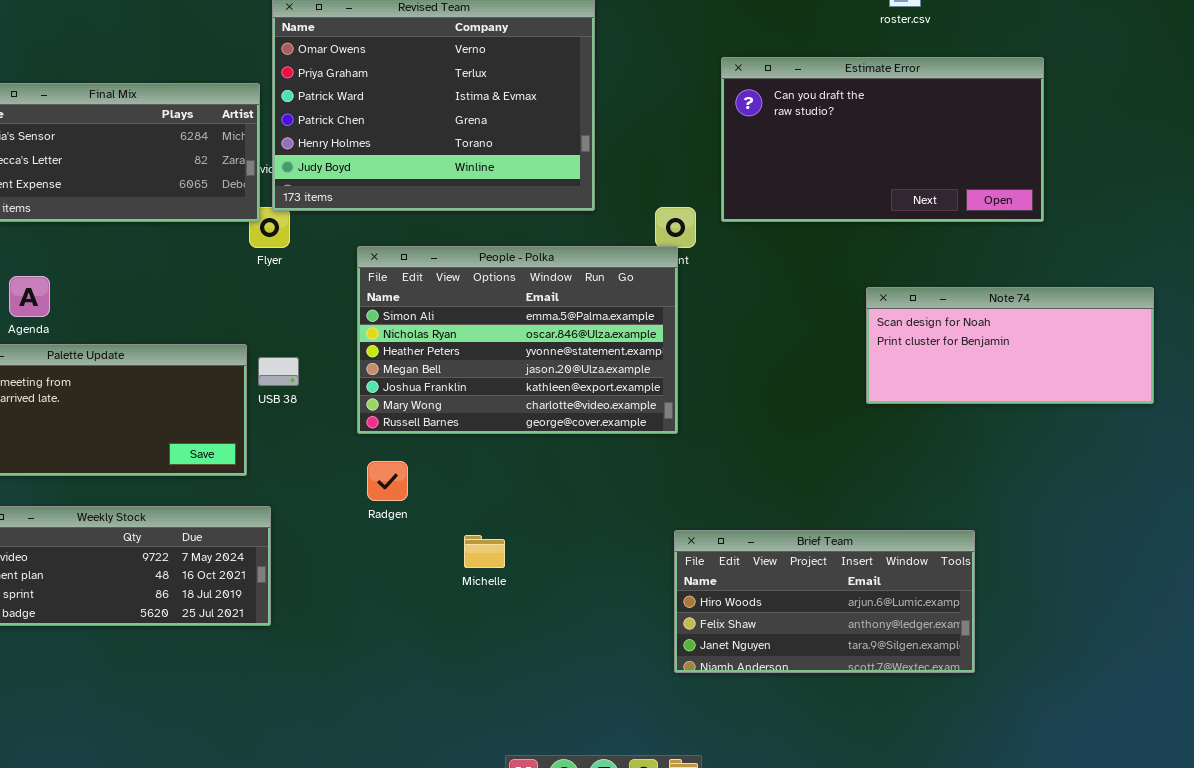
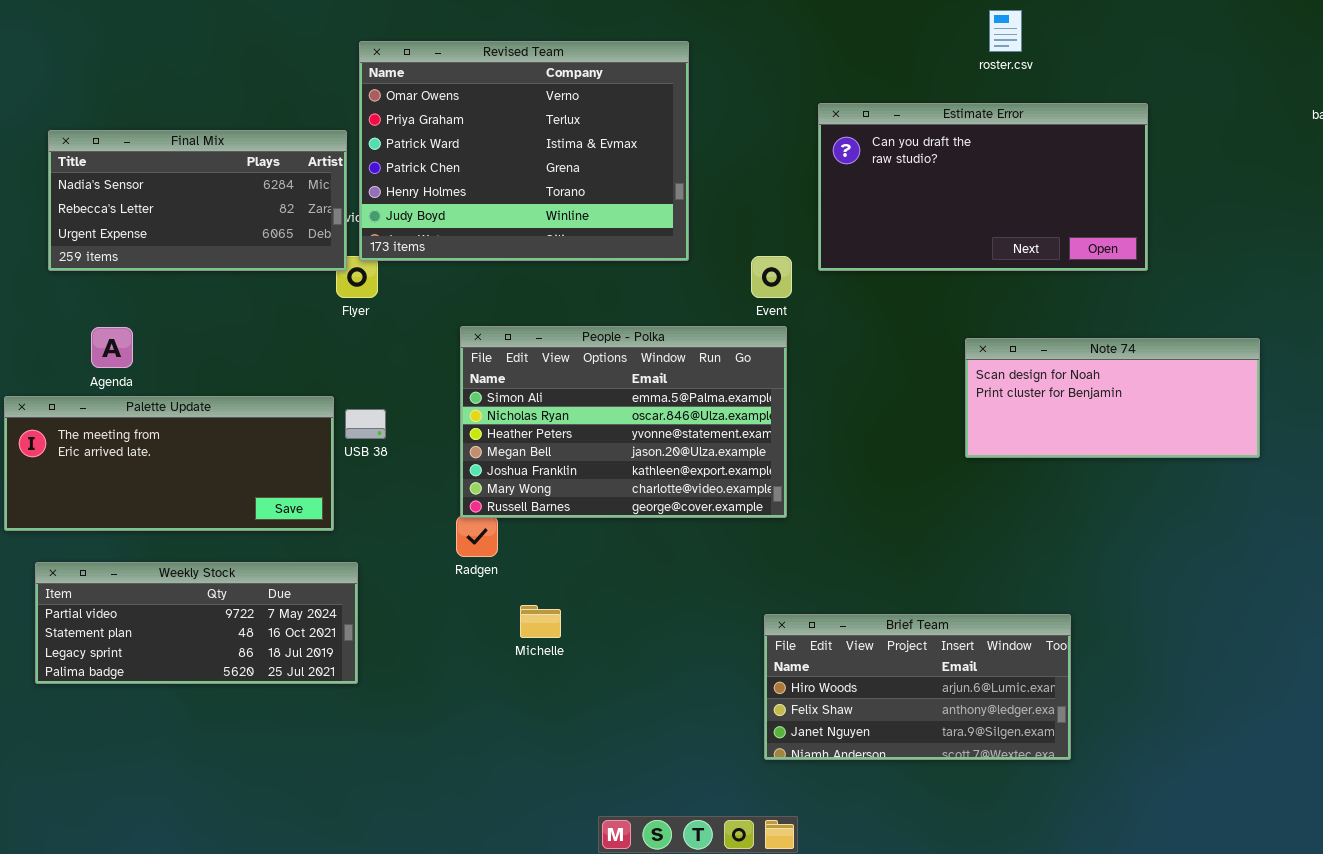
People - Polka: [357,246,678,434] -> [460,326,787,518], moved
Brief Team: [674,530,975,673] -> [764,614,1071,760], moved
Michelle: [464,535,505,568] -> [520,605,561,638], moved

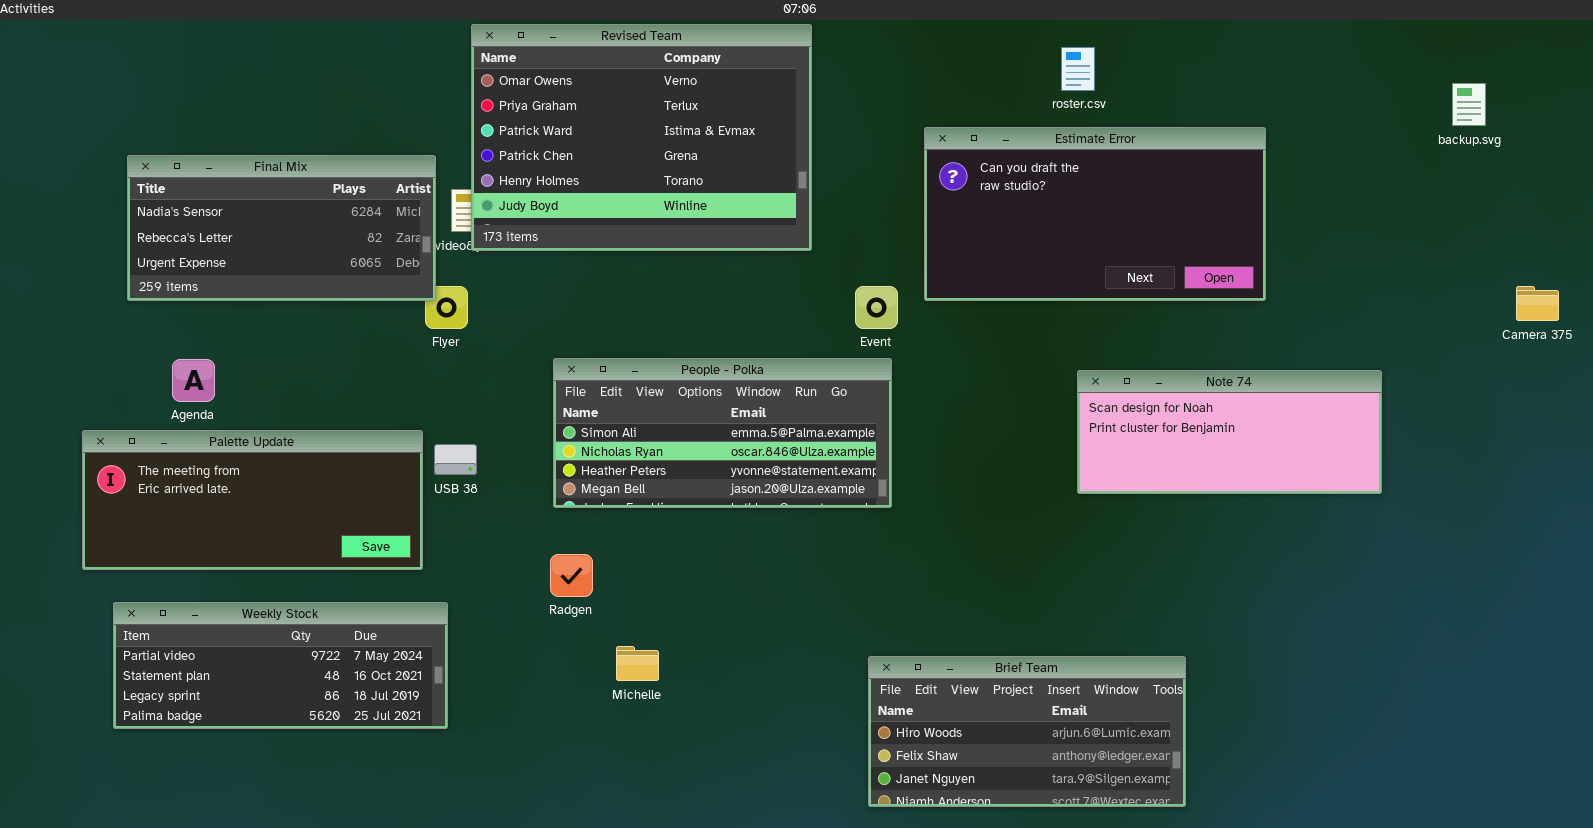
roster.csv: [989,10,1022,52] -> [1061,47,1095,91], moved
Revised Team: [359,41,689,261] -> [471,24,812,251], moved
People - Polka: [460,326,787,518] -> [553,358,892,508], resized

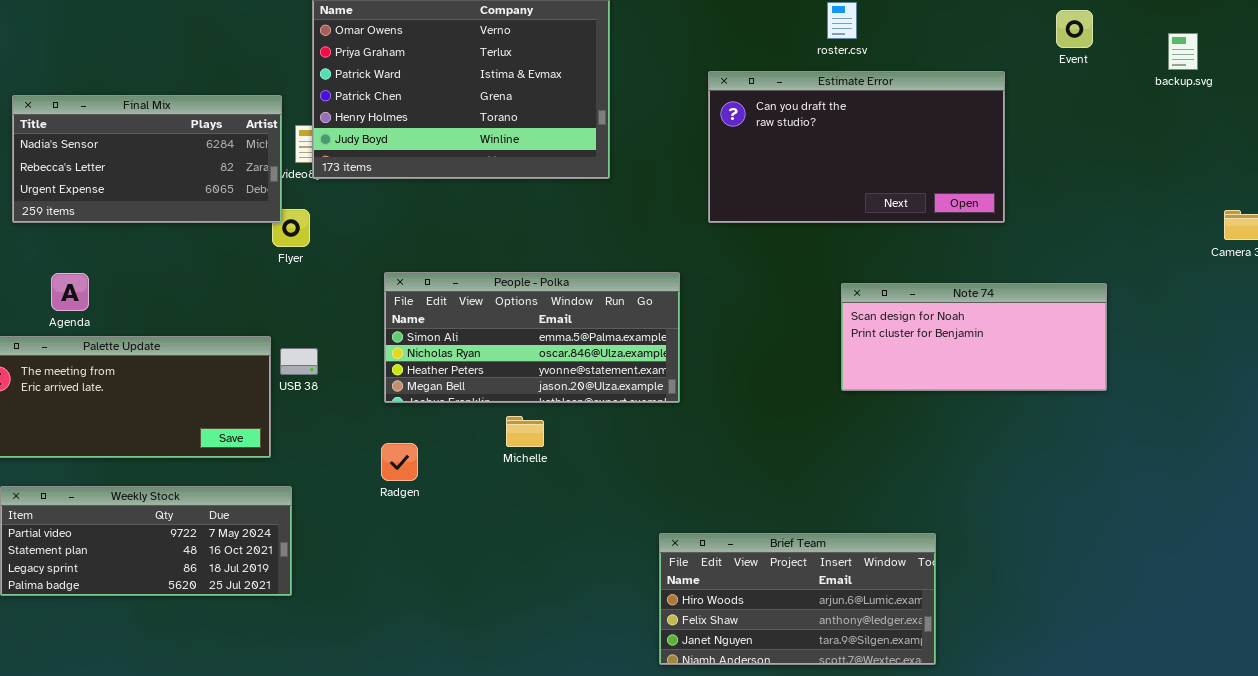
Event: [855,286,898,329] -> [1056,10,1093,48], moved
Michelle: [616,646,659,681] -> [506,416,544,447], moved

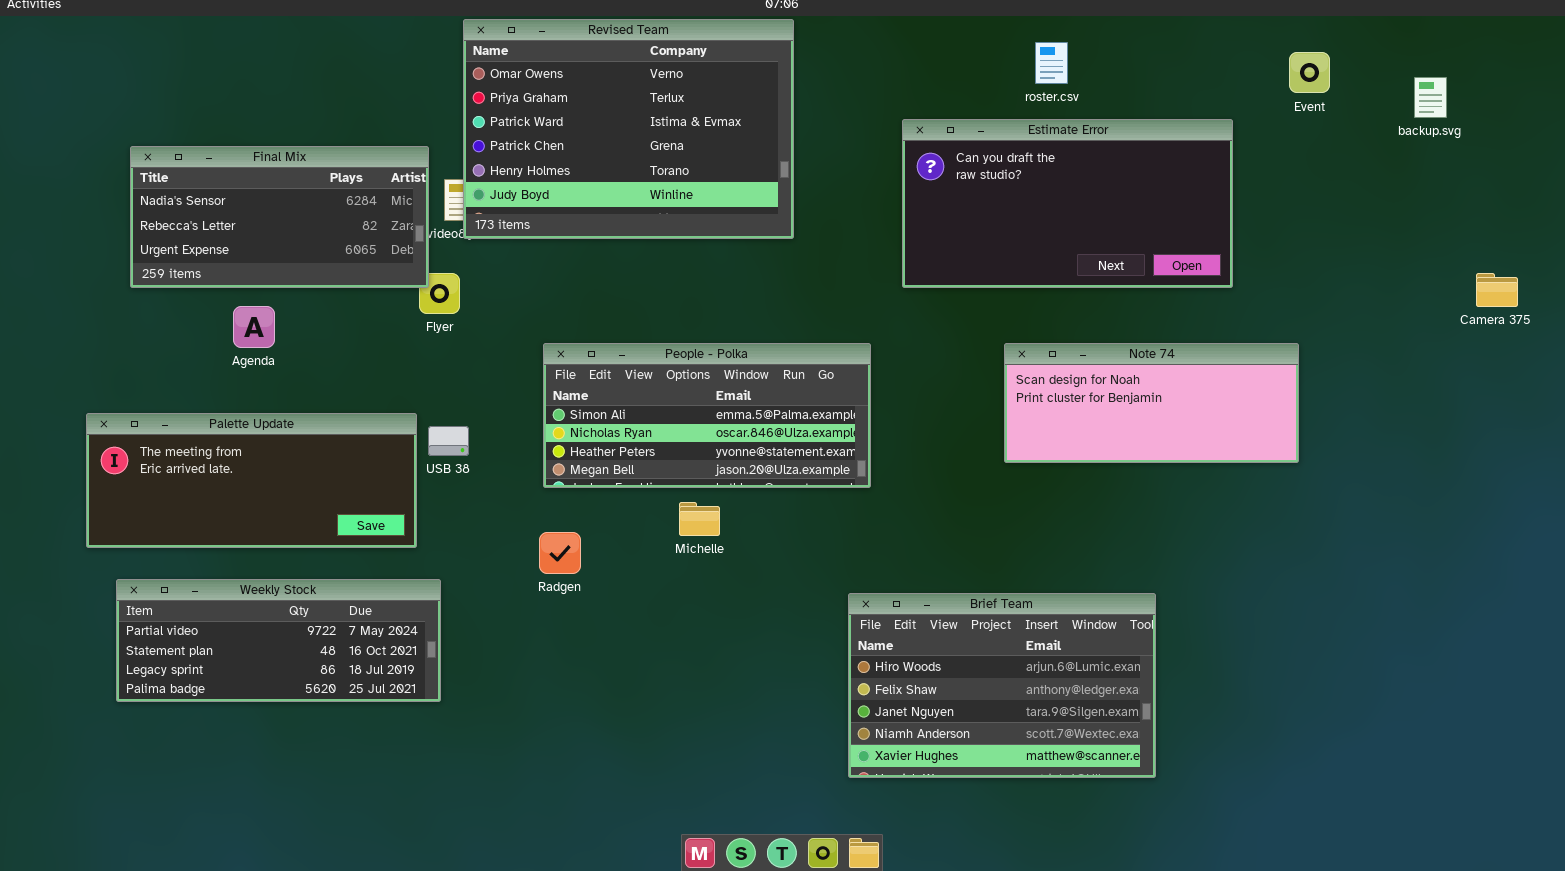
Agenda: [51,273,89,311] -> [233,306,275,348], moved
Note 74: [841,283,1107,391] -> [1004,343,1299,463], moved
Brief Team: [659,533,936,665] -> [848,593,1156,778], resized

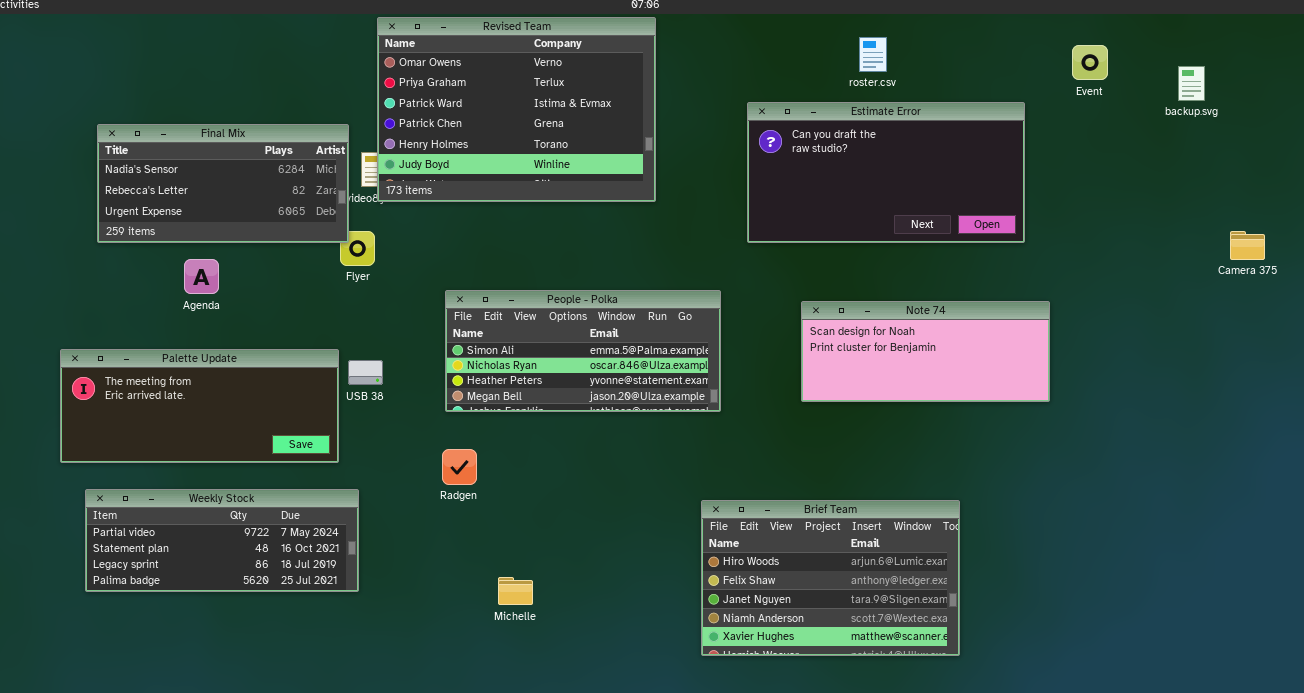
Note 74: [1004,343,1299,463] -> [801,301,1050,402], moved
Michelle: [679,502,720,536] -> [498,577,533,605], moved

